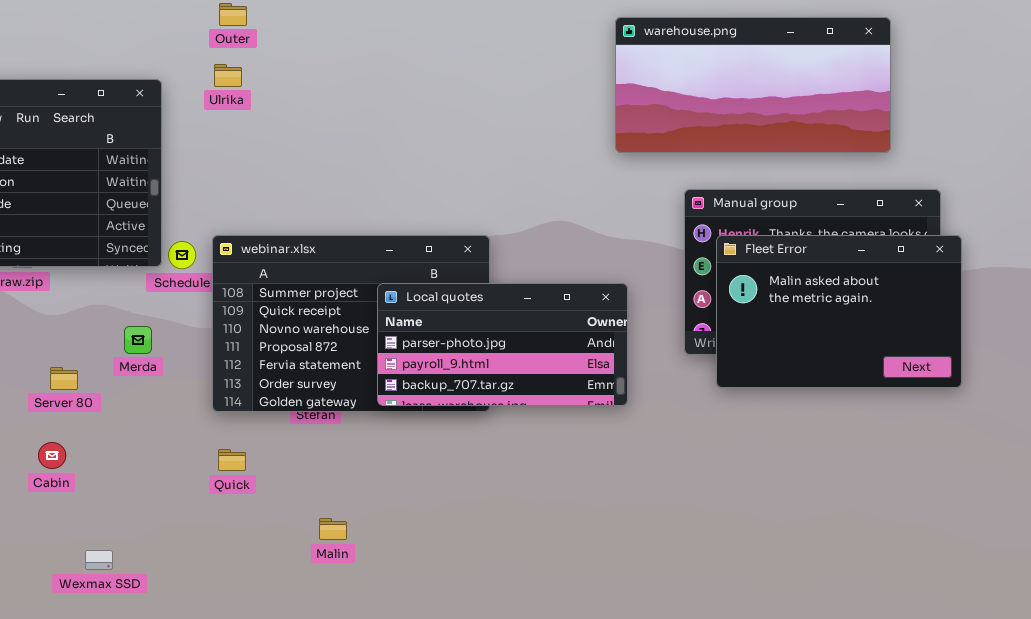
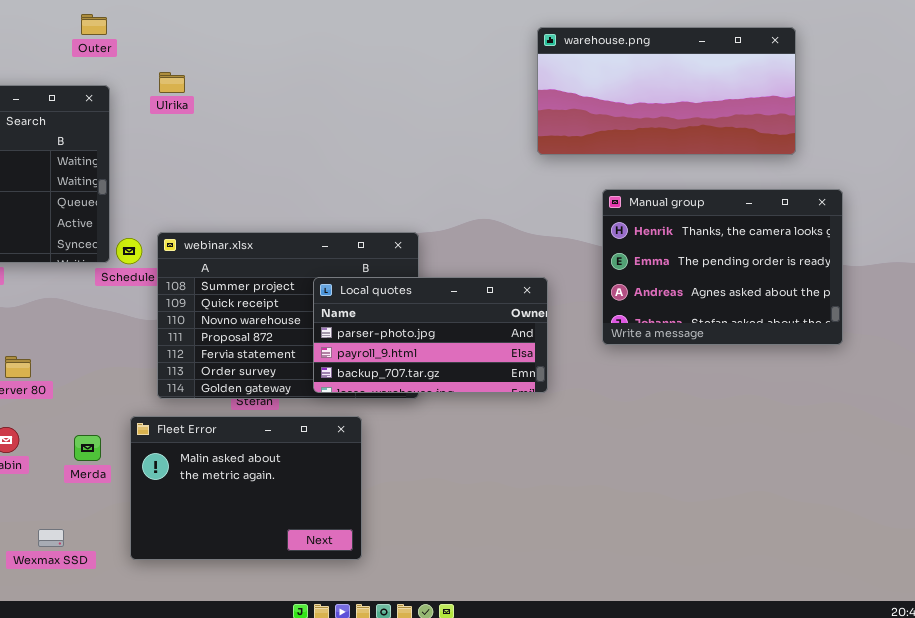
Outer: [219,3,247,26] -> [81,14,107,35], moved
Fleet Error: [716,235,962,388] -> [130,416,362,560], moved
Merda: [124,326,152,354] -> [74,435,101,461], moved

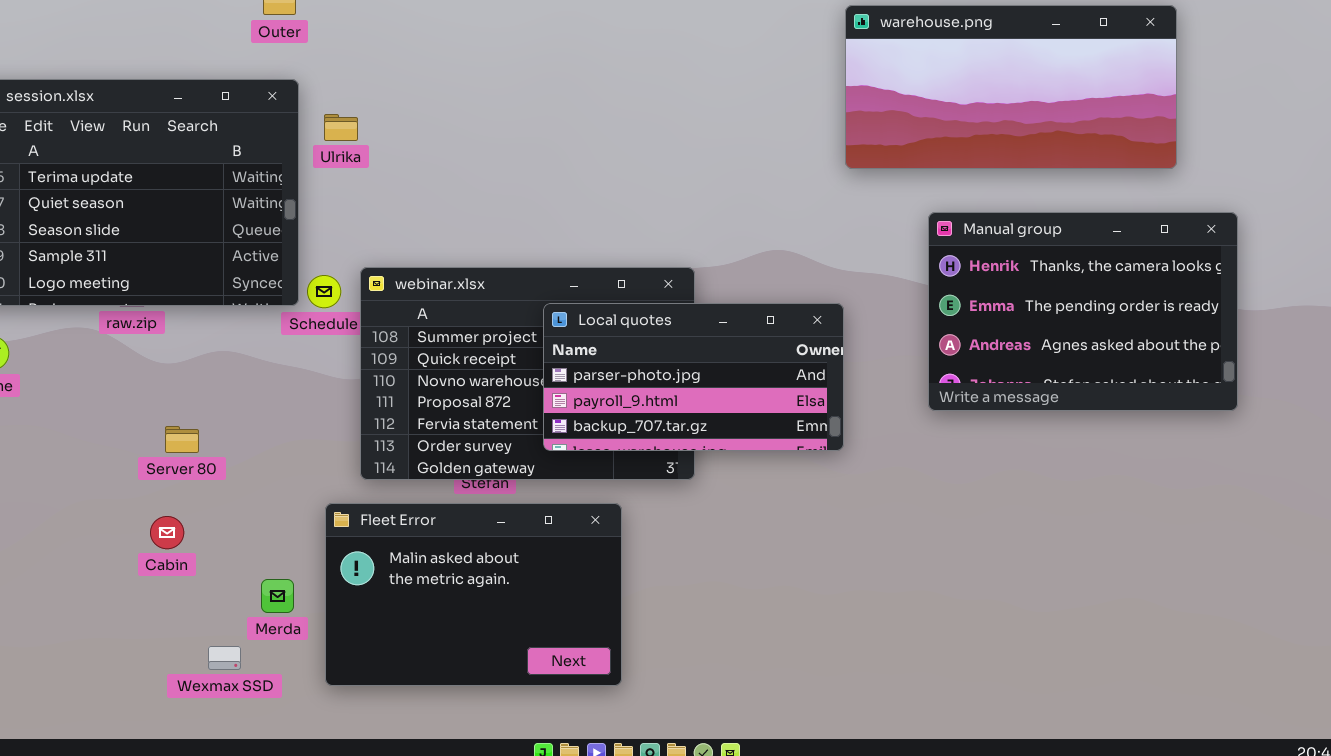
Ulrika: [159,72,185,93] -> [324,114,358,141], moved
Local quotes: [313,277,548,393] -> [543,303,844,451], moved
Merda: [74,435,101,461] -> [261,579,294,613], moved

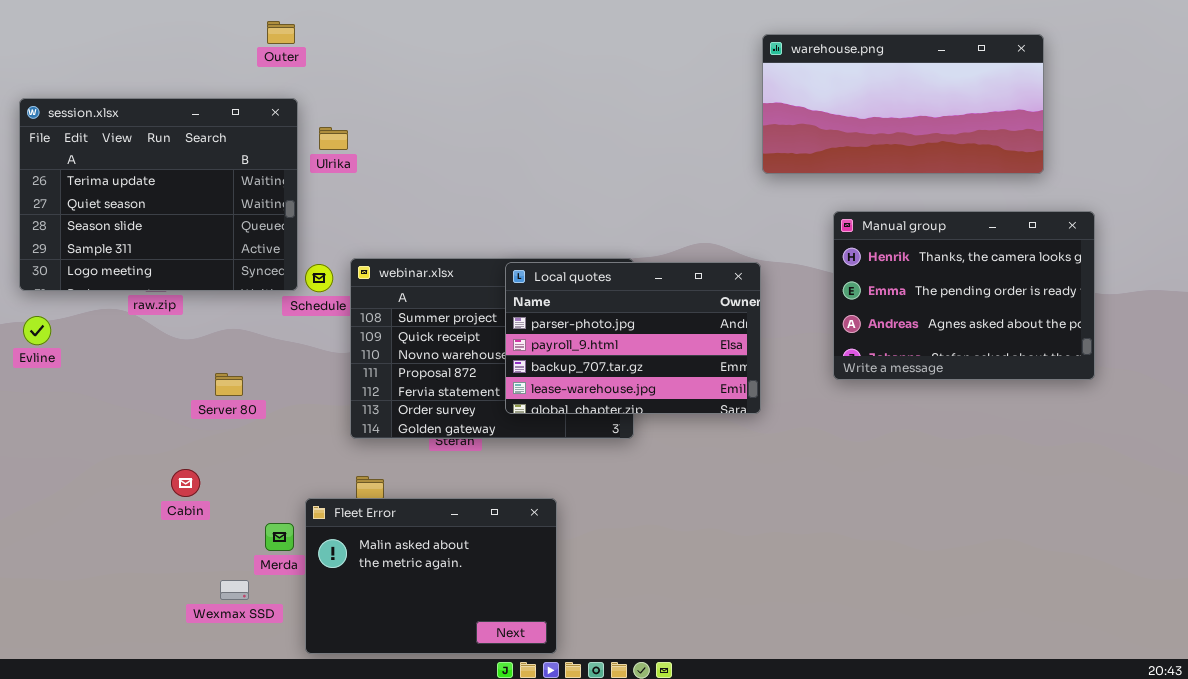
Local quotes: [543,303,844,451] -> [505,262,761,414], resized
Server 80: [165,426,199,453] -> [215,373,243,396], moved
Fleet Error: [325,503,622,686] -> [305,498,557,654], moved

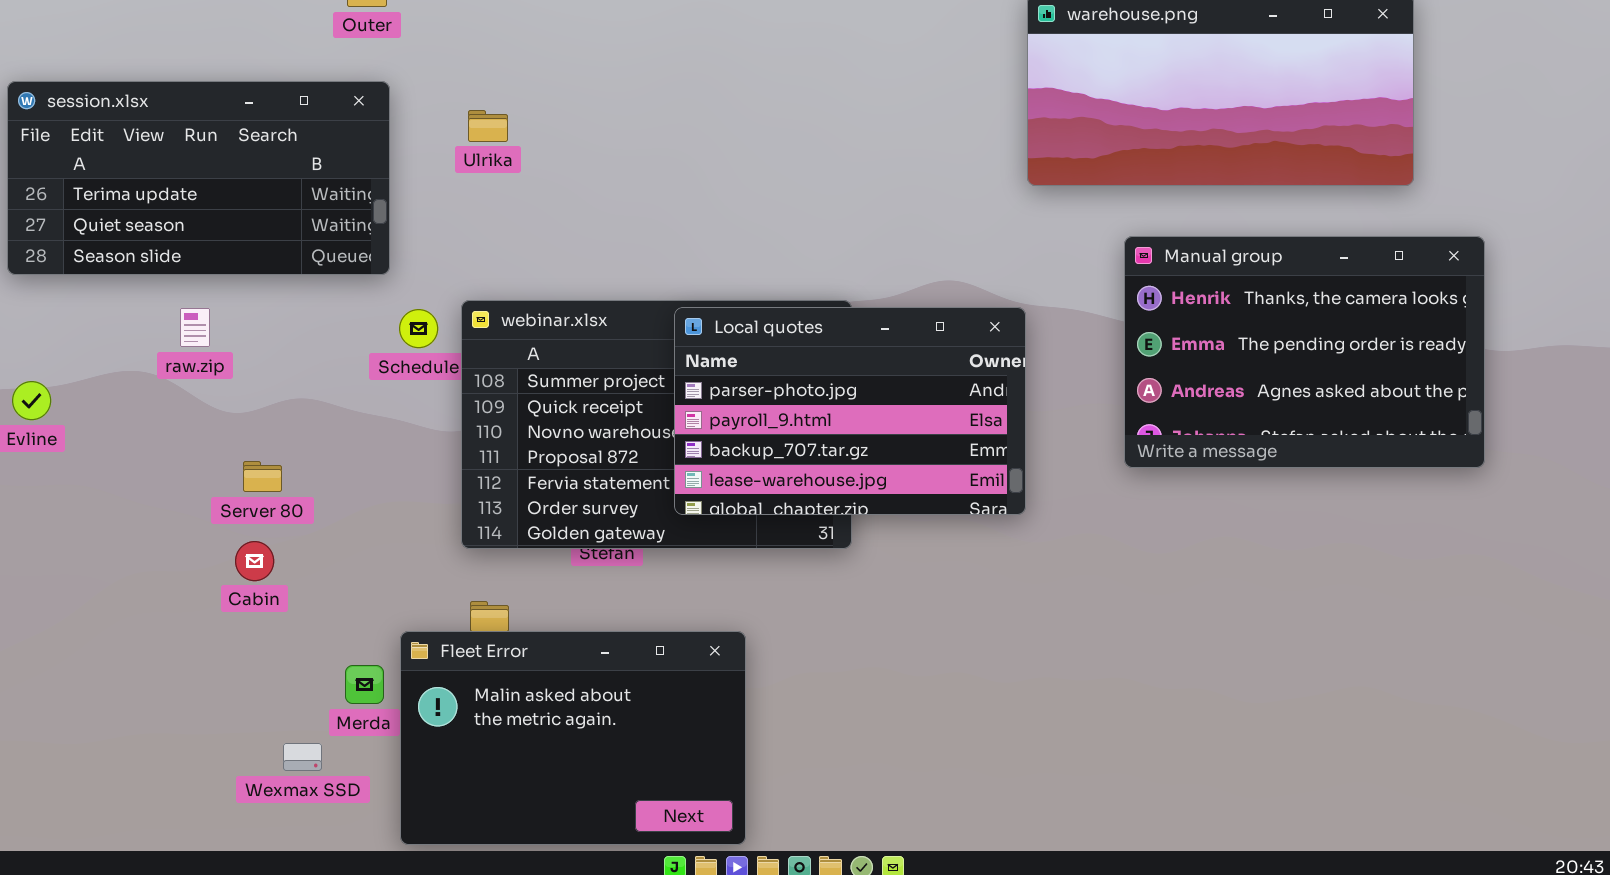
session.xlsx: [19,98,298,291] -> [7,81,390,275], resized
Ulrika: [319,127,348,150] -> [468,110,508,142], moved
Server 80: [215,373,243,396] -> [243,461,282,492], moved
Cabin: [171,469,200,497] -> [235,541,274,581], moved

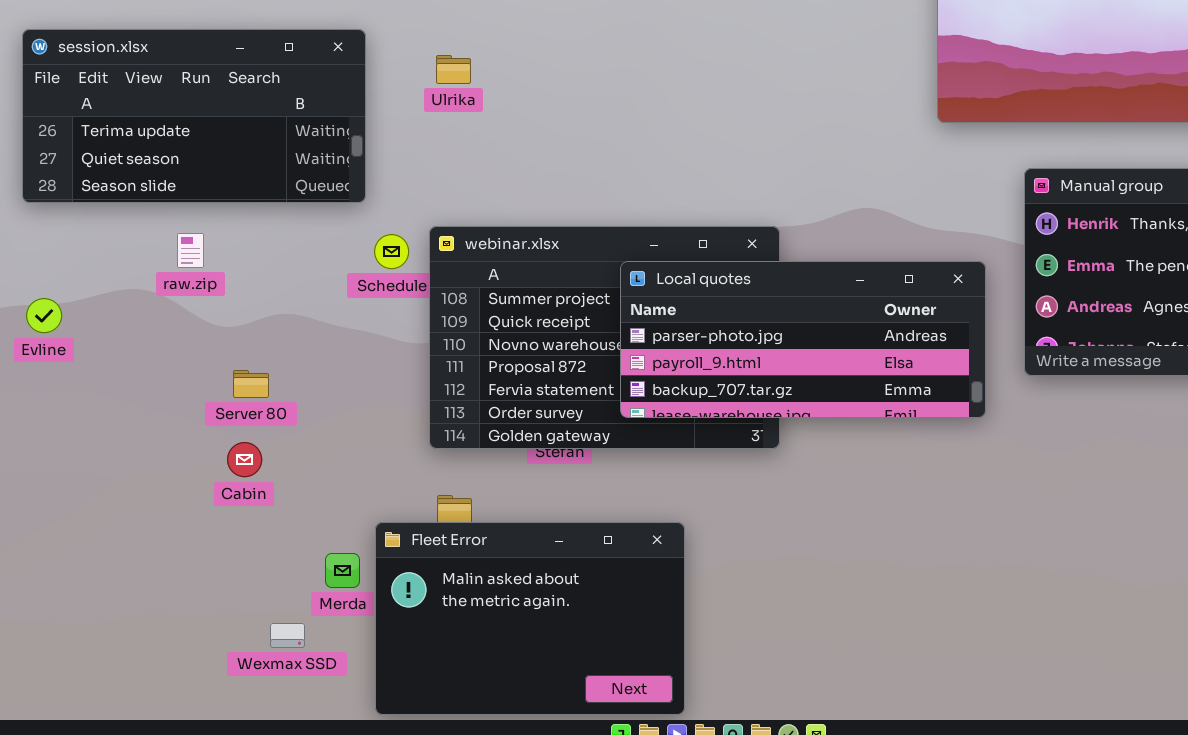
Local quotes: [674,307,1026,515] -> [620,261,986,418], resized

